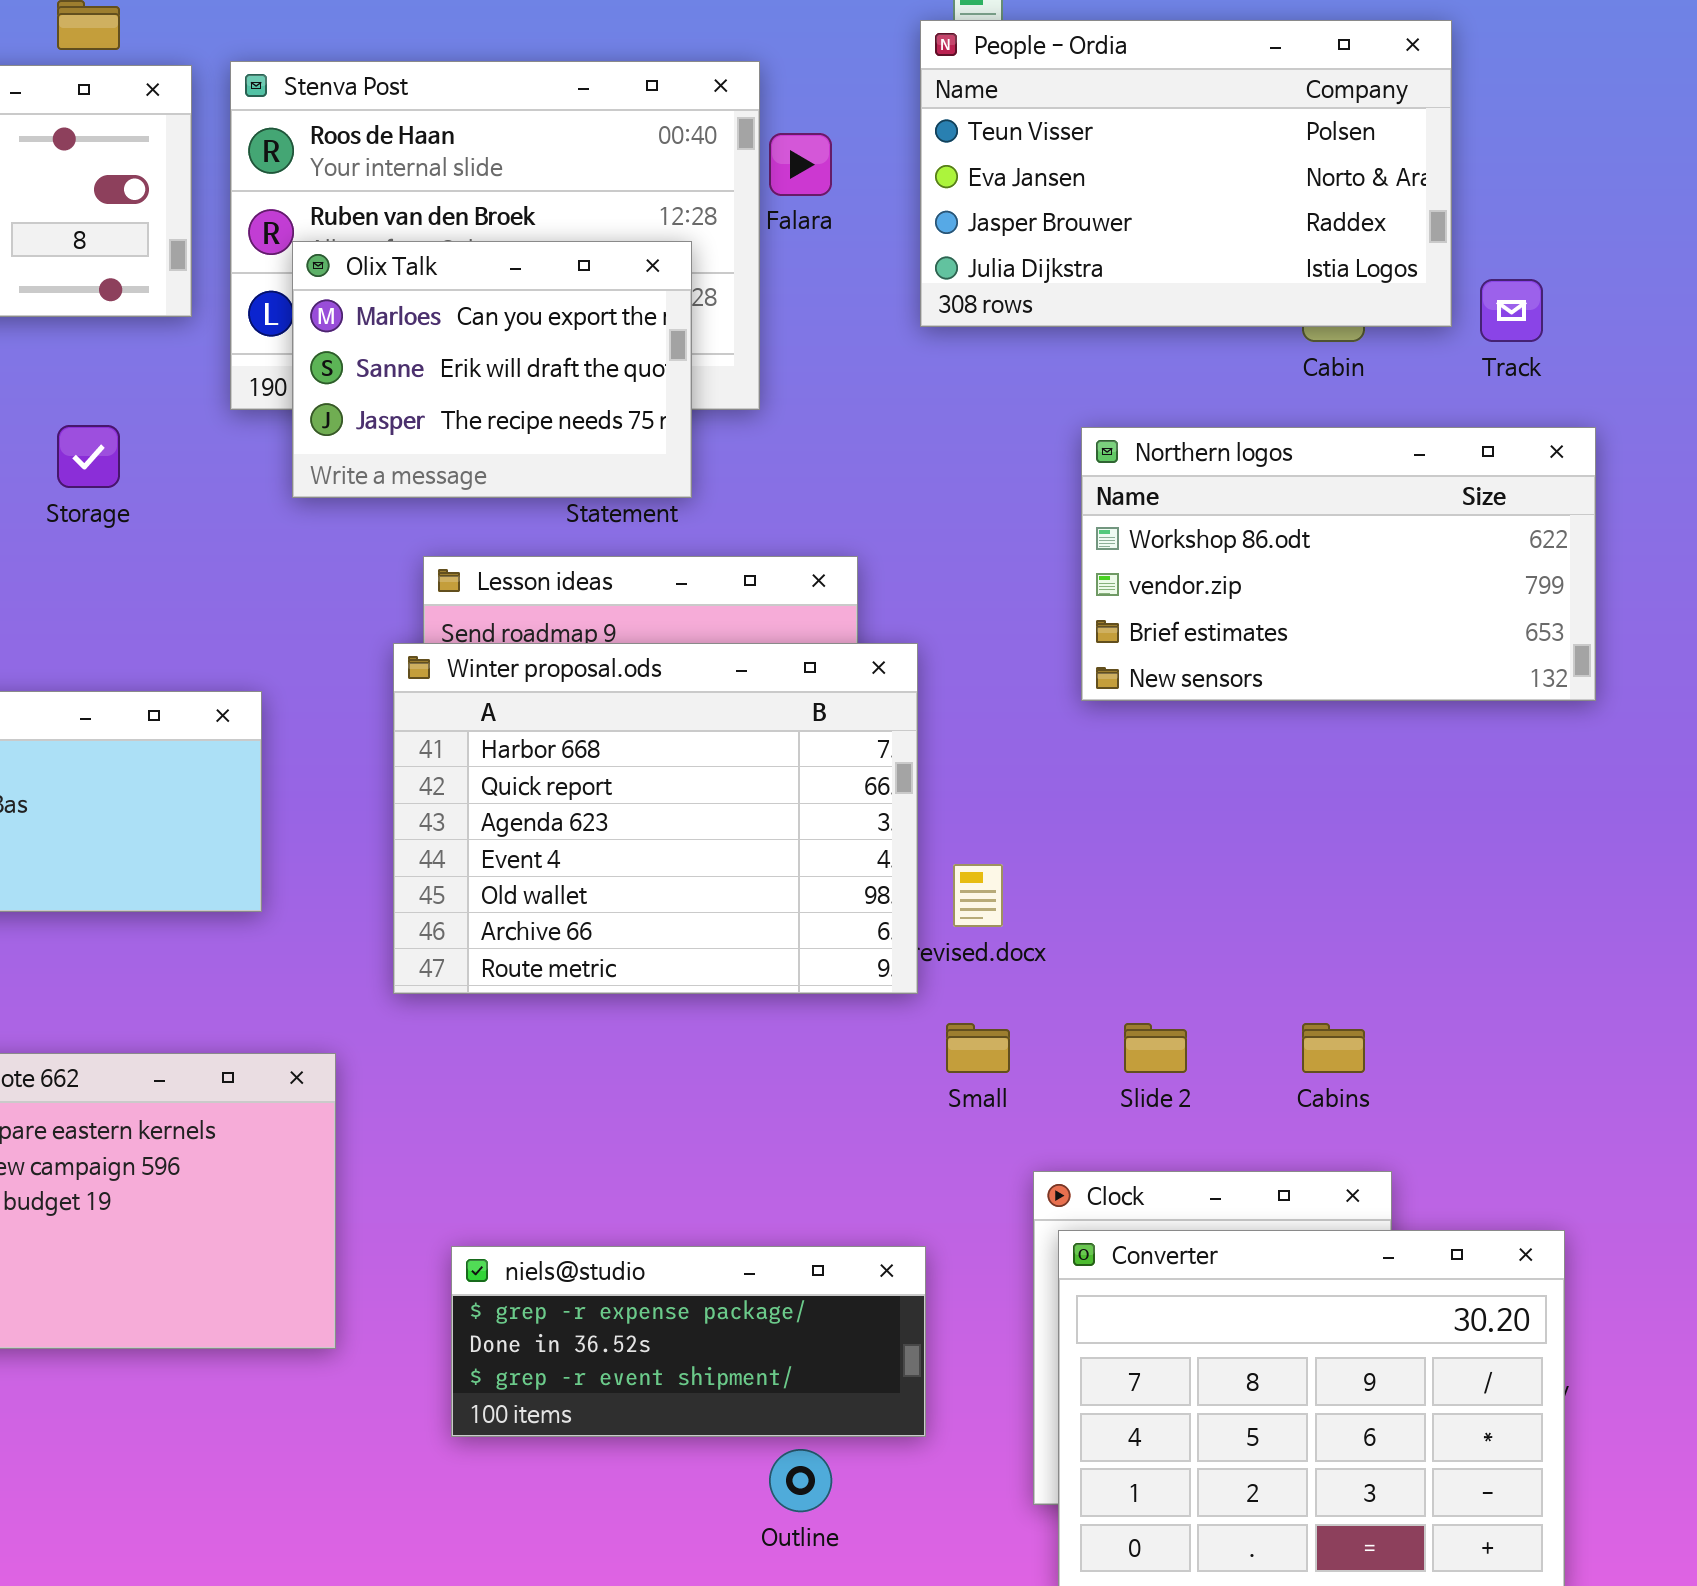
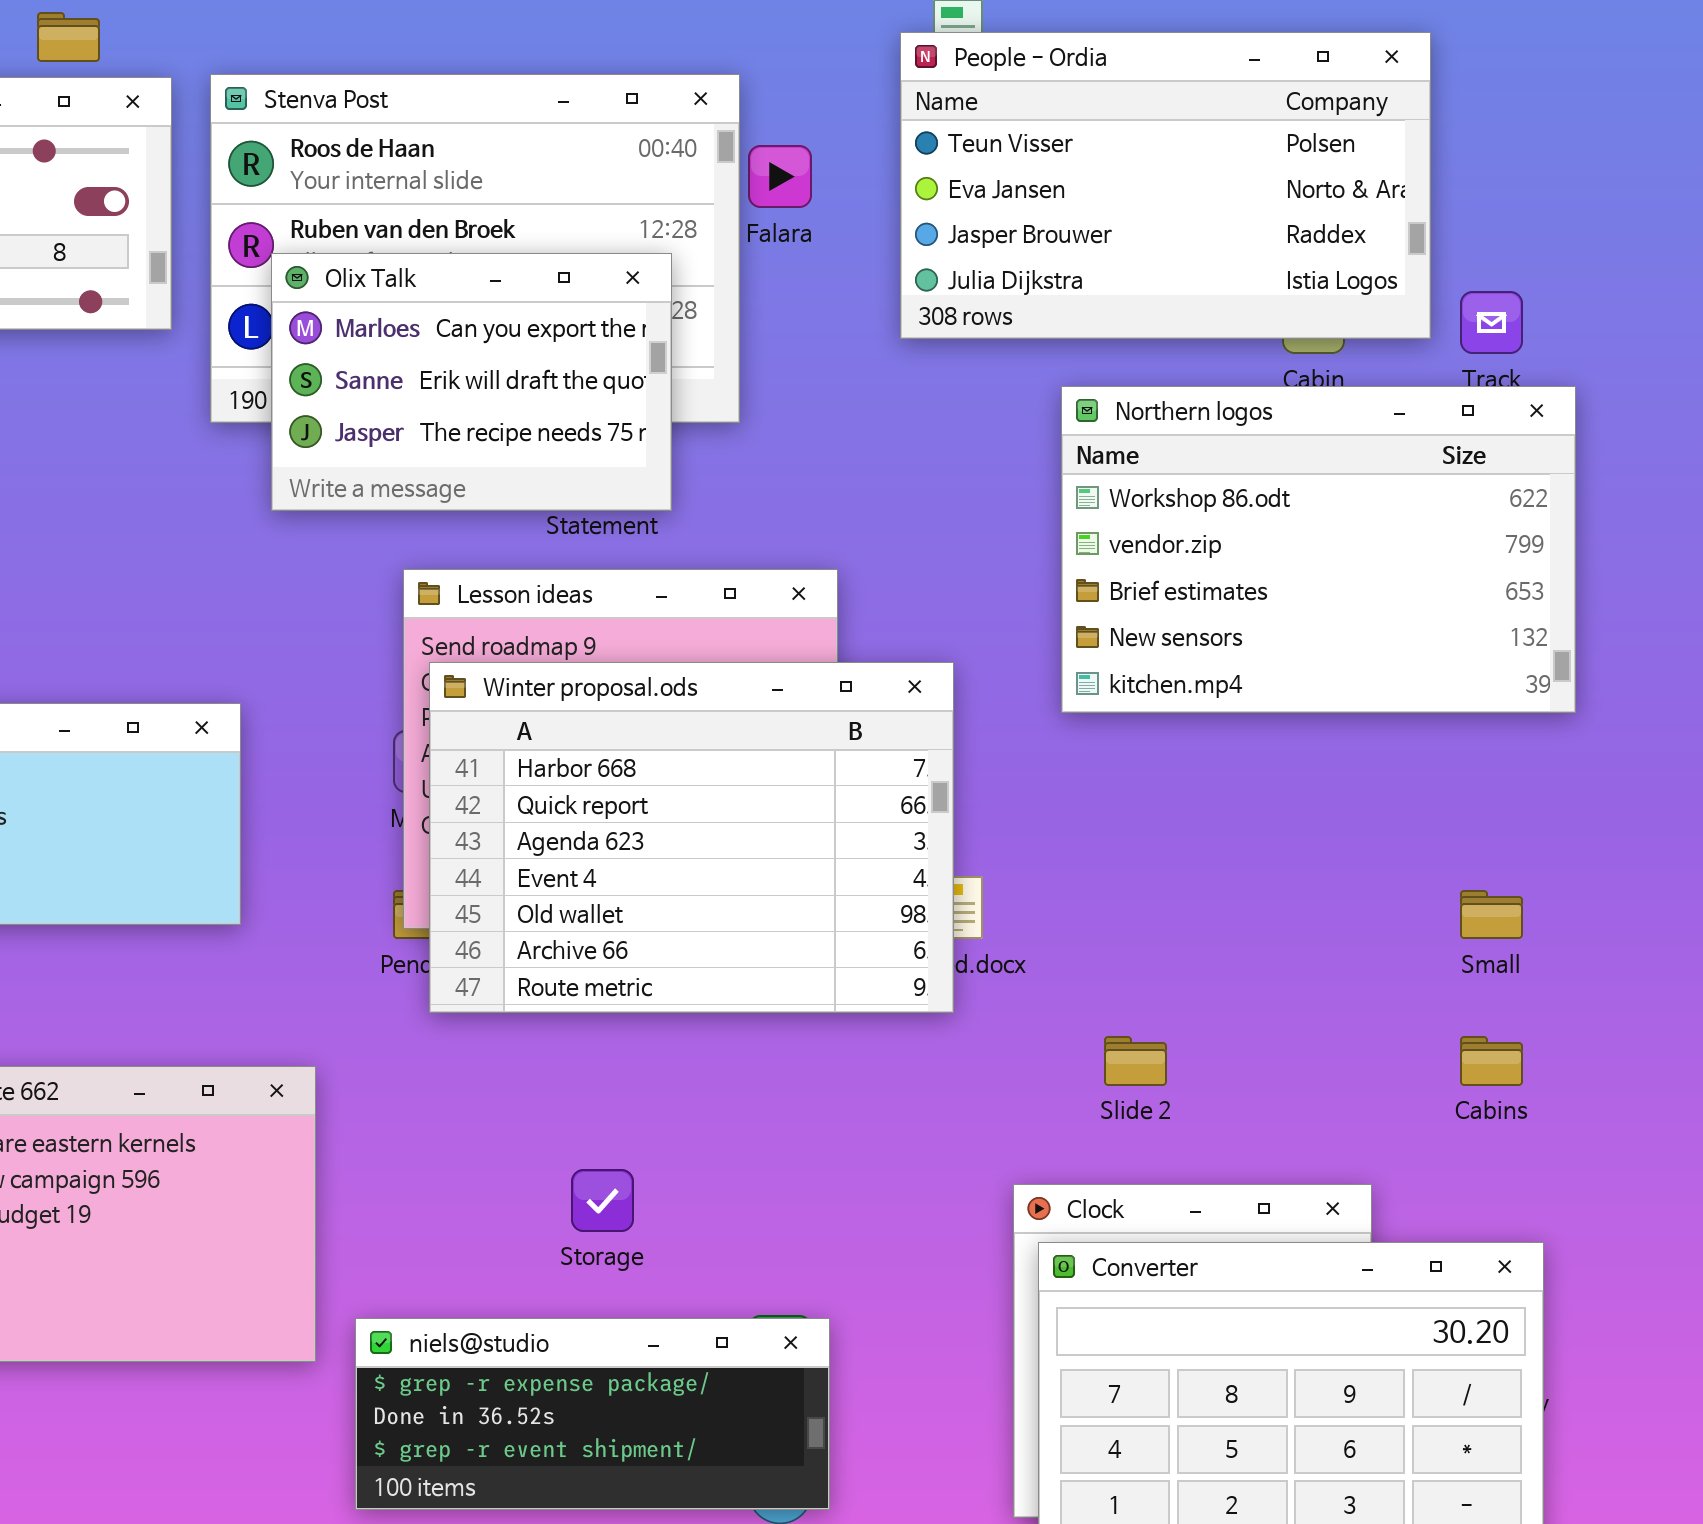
Storage: [57,425,120,488] -> [571,1169,634,1232], moved
Northern logos: [1081,427,1596,701] -> [1061,386,1576,713], resized
Winter proposal.ods: [393,643,918,994] -> [429,662,954,1013], moved
Small: [946,1023,1010,1073] -> [1460,890,1523,939], moved
Cabins: [1302,1023,1365,1073] -> [1460,1036,1523,1086], moved
niels@studio: [451,1246,926,1437] -> [355,1318,830,1510], moved

